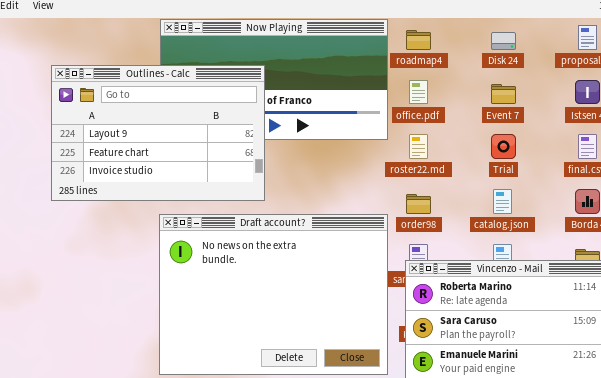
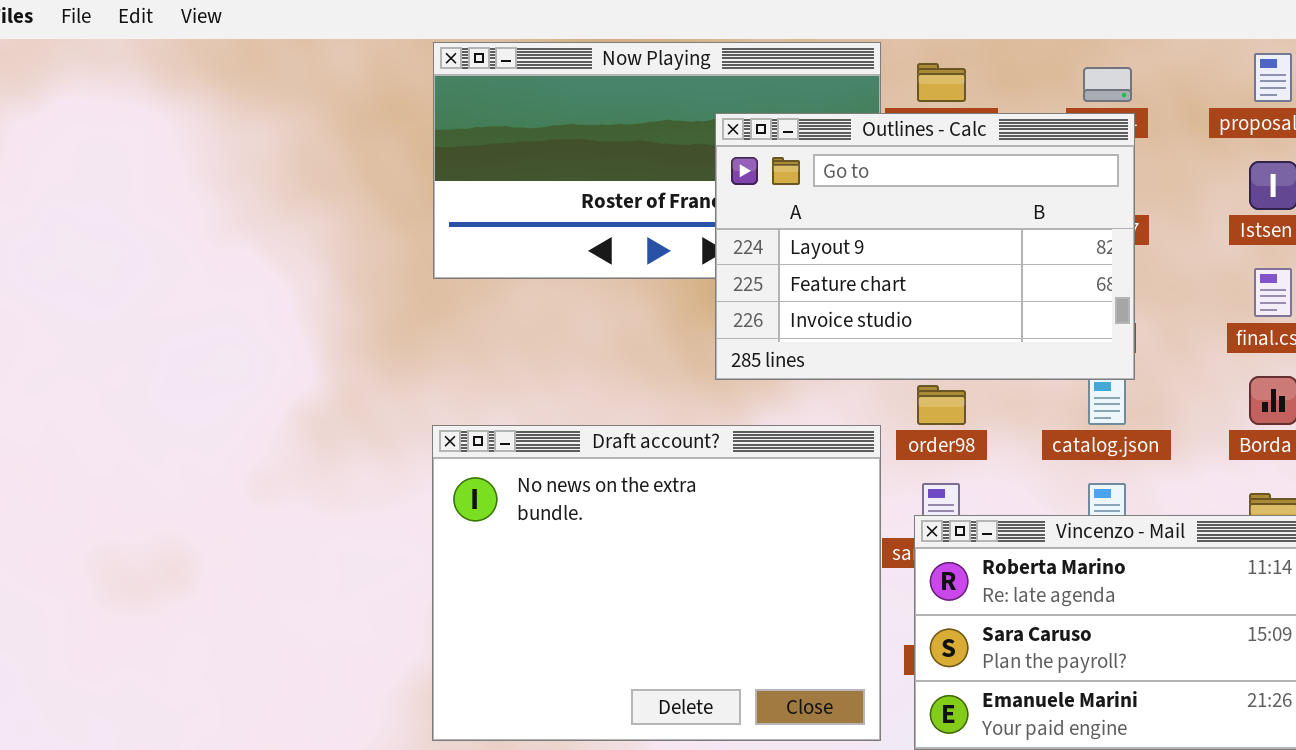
Outlines - Calc: [51,65,265,201] -> [715,113,1135,380], moved

